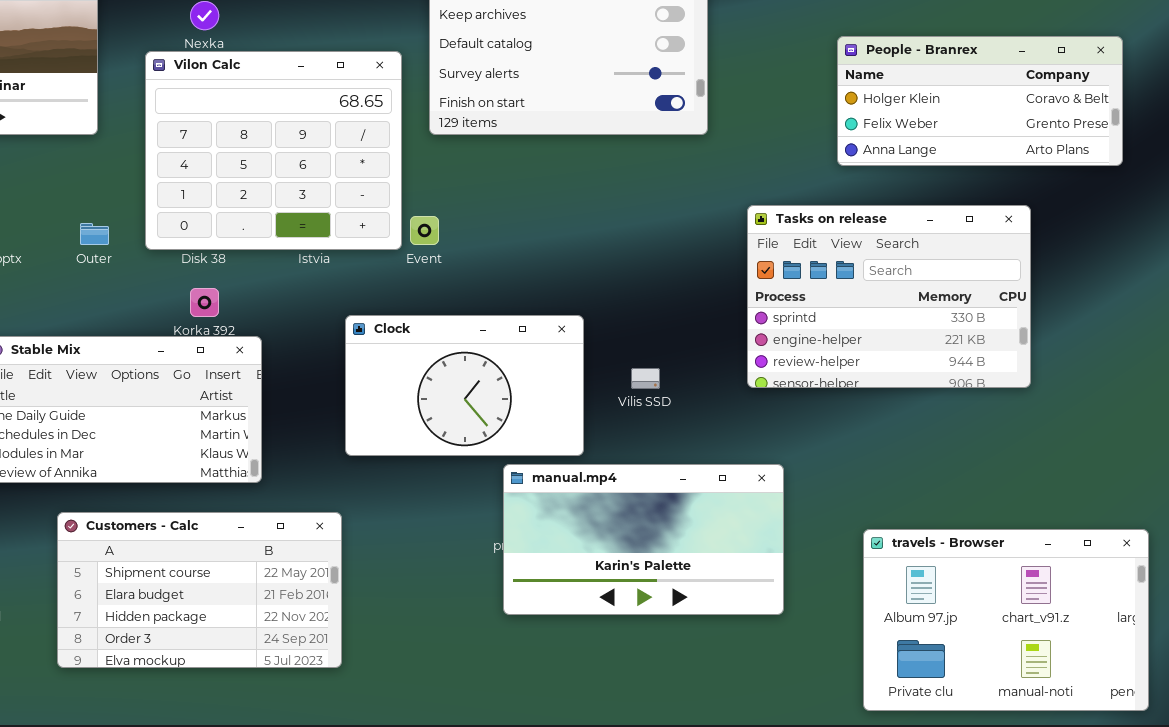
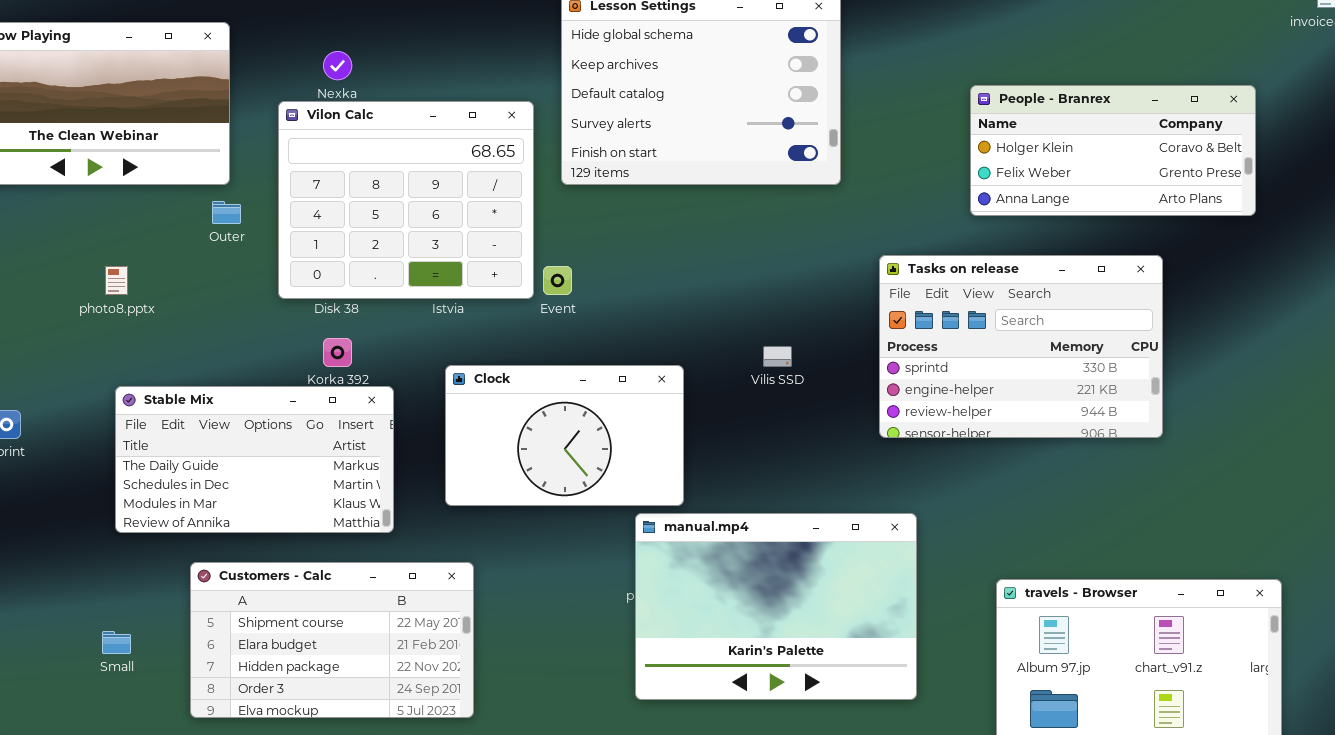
Outer: [80,223,109,245] -> [212,201,241,224], moved
Clock: [345,315,584,456] -> [445,365,684,506], moved
Vilis SSD: [631,368,660,389] -> [763,346,792,367], moved
manual.mp4: [503,464,784,615] -> [635,513,917,700], resized

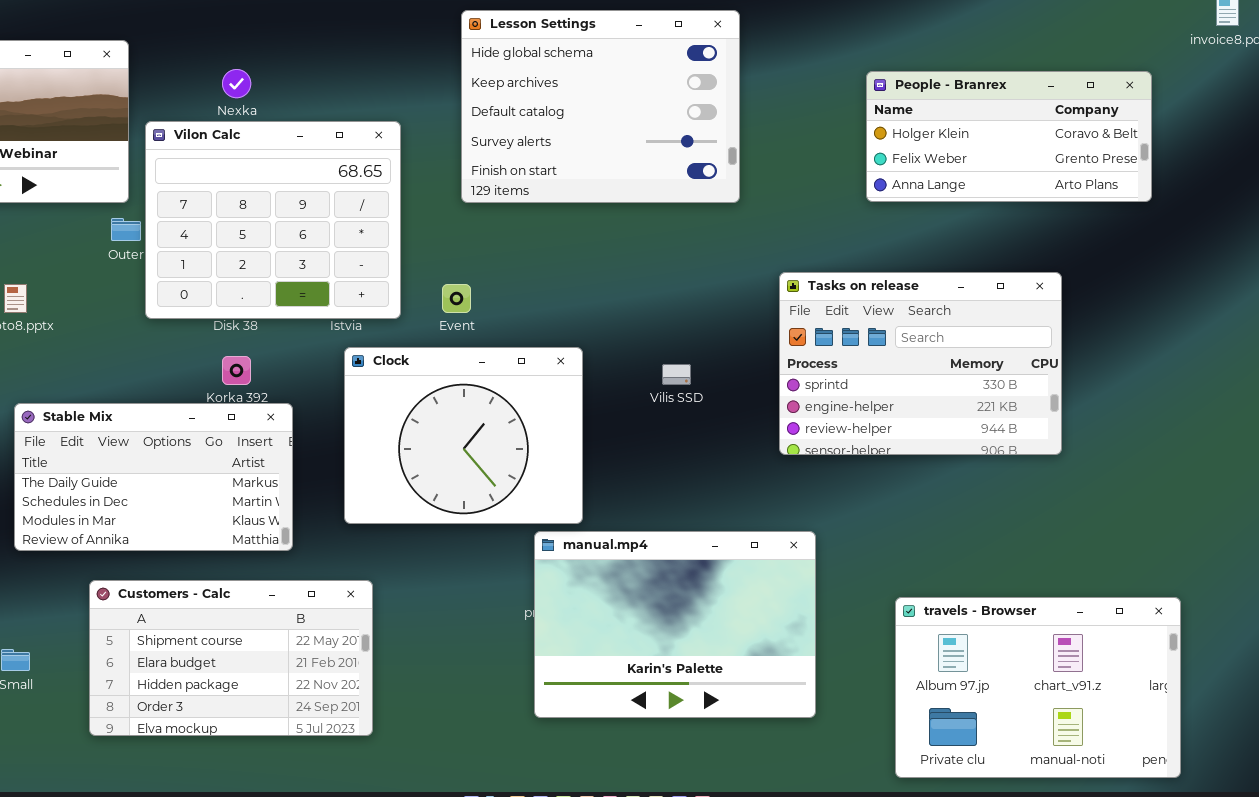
People - Branrex: [970,85,1256,216] -> [866,71,1152,202], moved
Vilon Calc: [278,101,534,299] -> [145,121,401,319], moved
Clock: [445,365,684,506] -> [344,347,583,524], resized

